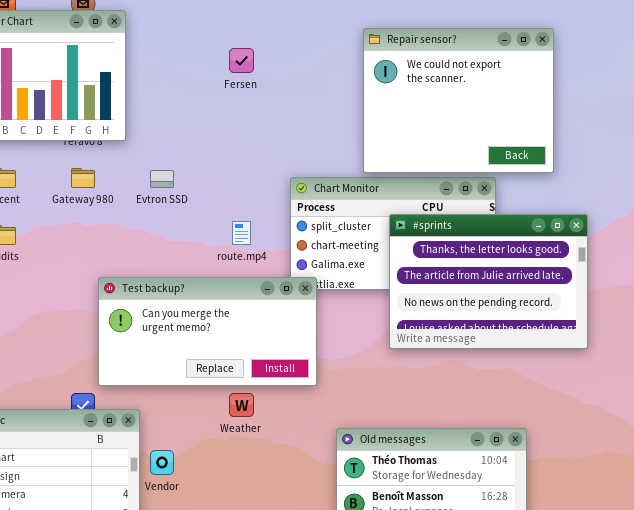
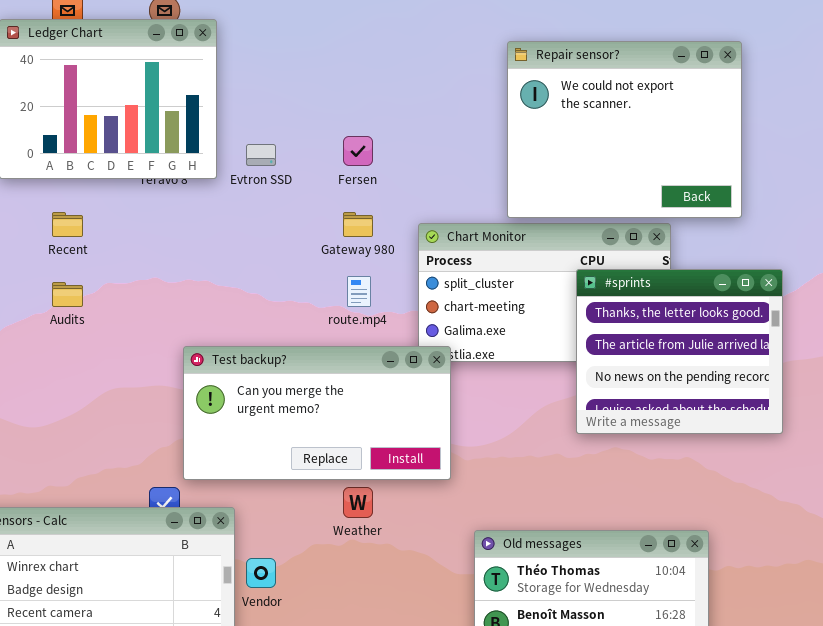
Fersen: [229,48,254,73] -> [343,136,373,166], moved
Gateway 980: [71,168,95,188] -> [343,212,373,237], moved
Evtron SSD: [150,170,174,188] -> [246,144,276,166], moved
#sprints: [389,214,588,349] -> [576,269,783,434], resized

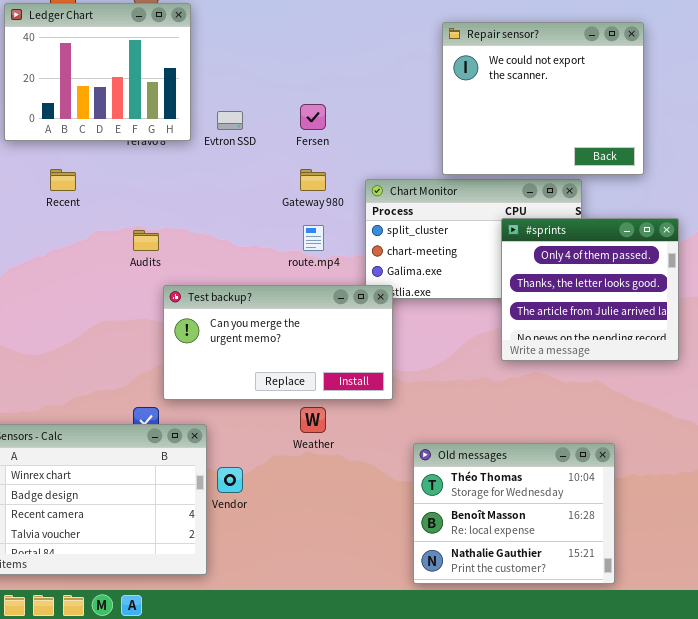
#sprints: [576,269,783,434] -> [501,218,679,361], scrolled up 1 row
Audits: [52,282,83,307] -> [133,230,159,251], moved

